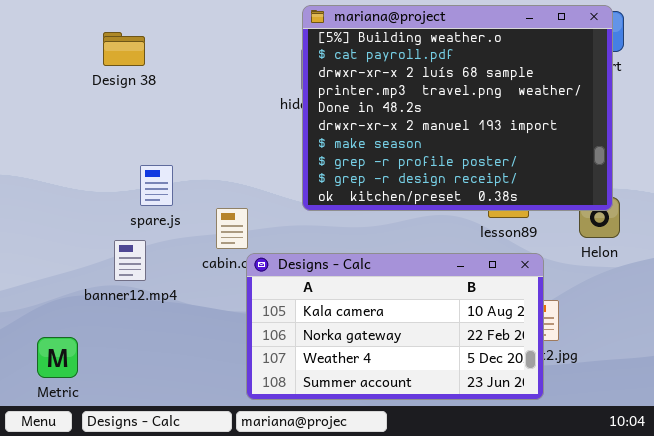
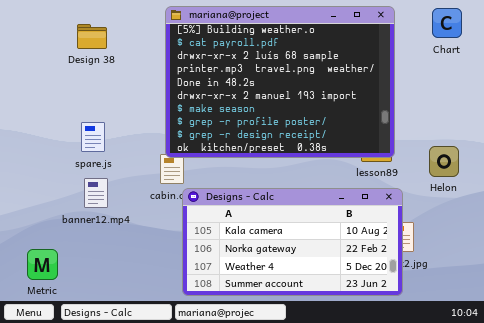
mariana@project: [302,5,613,211] -> [165,6,395,158], moved
spare.js: [140,165,173,206] -> [81,122,105,152], moved

